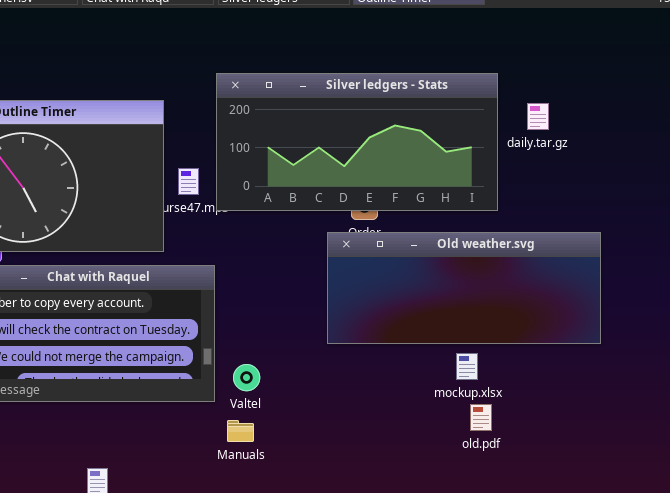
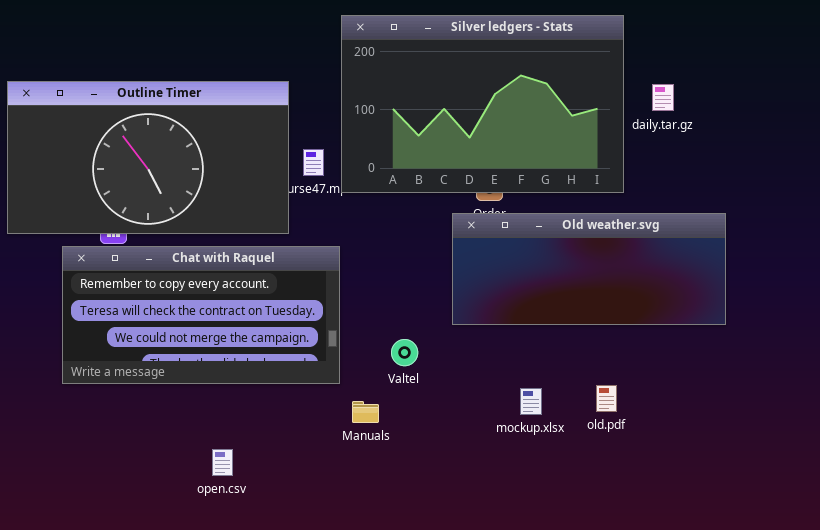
Silver ledgers - Stats: [216,73,498,211] -> [341,15,624,193], resized
mockup.xlsx: [456,353,478,380] -> [520,388,542,415], moved
Valtel: [233,364,260,391] -> [391,339,418,366], moved

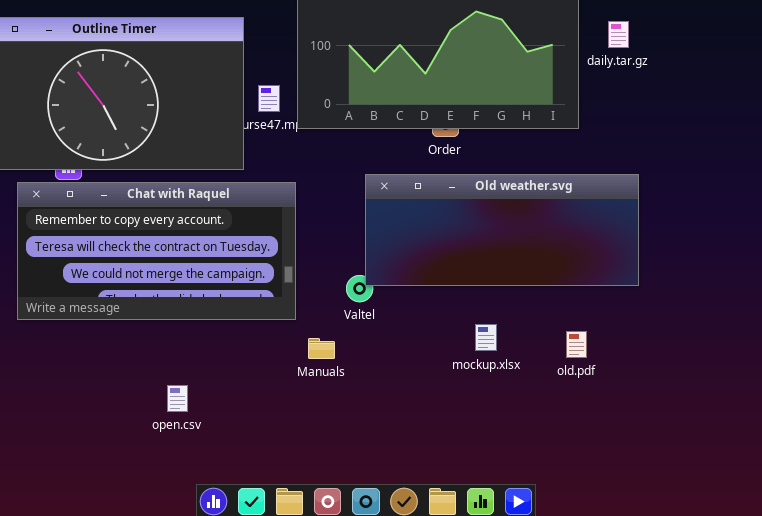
Old weather.svg: [452,213,726,325] -> [365,174,639,286], moved
old.pdf: [596,385,617,412] -> [566,331,587,358], moved

